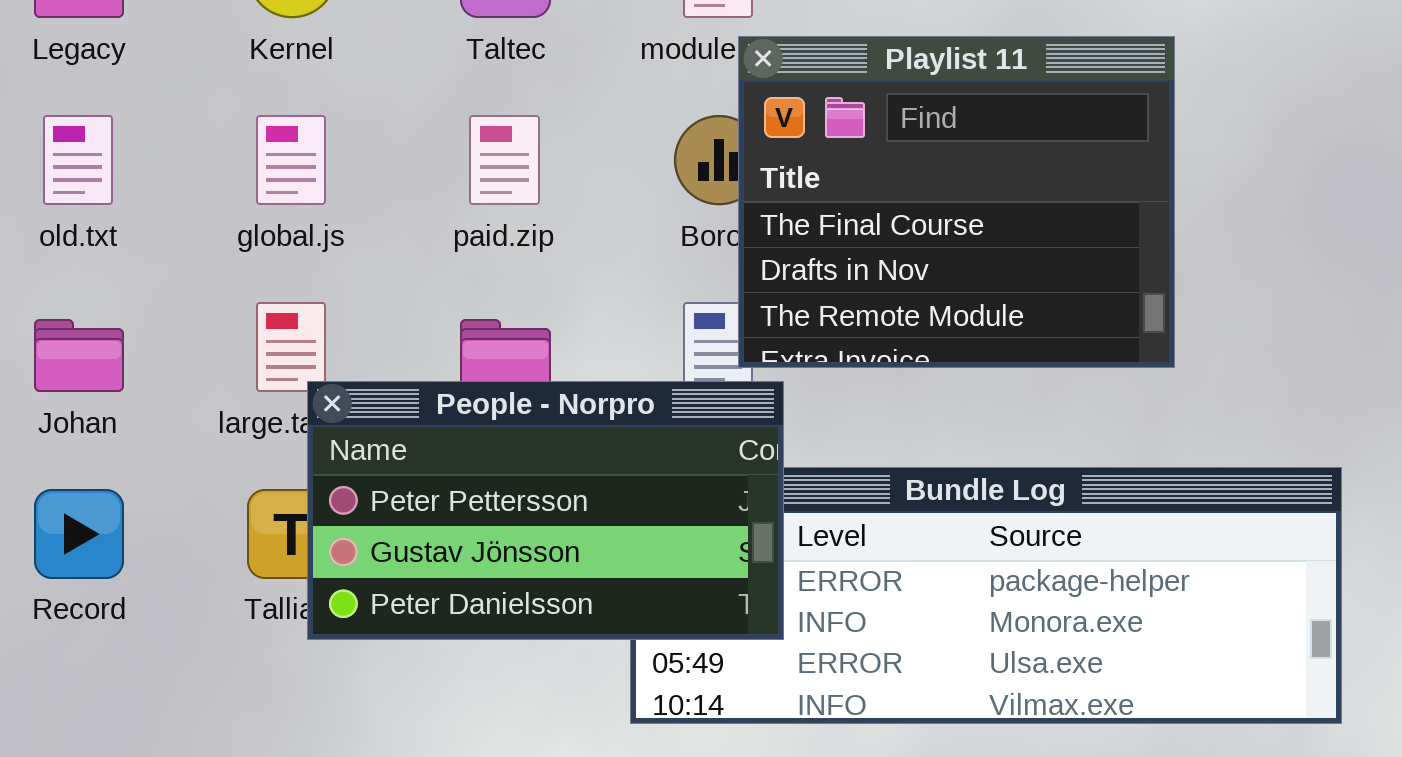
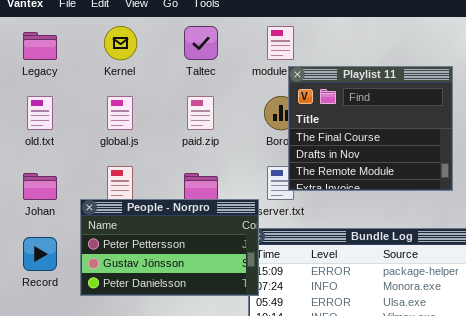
People - Norpro: [307,381,784,640] -> [80,199,259,296], moved

